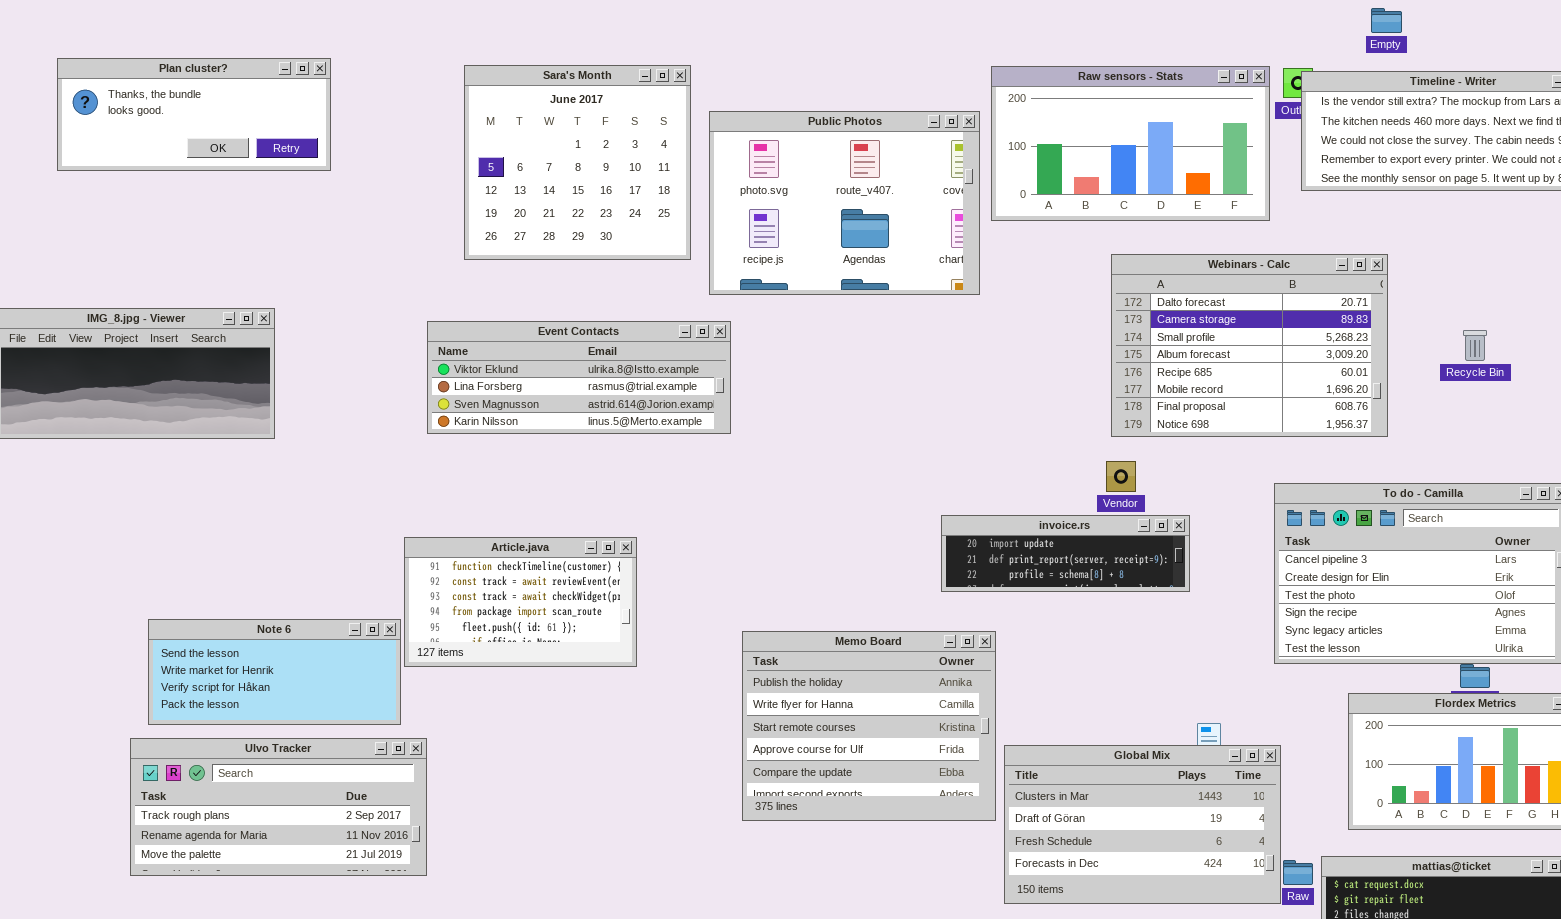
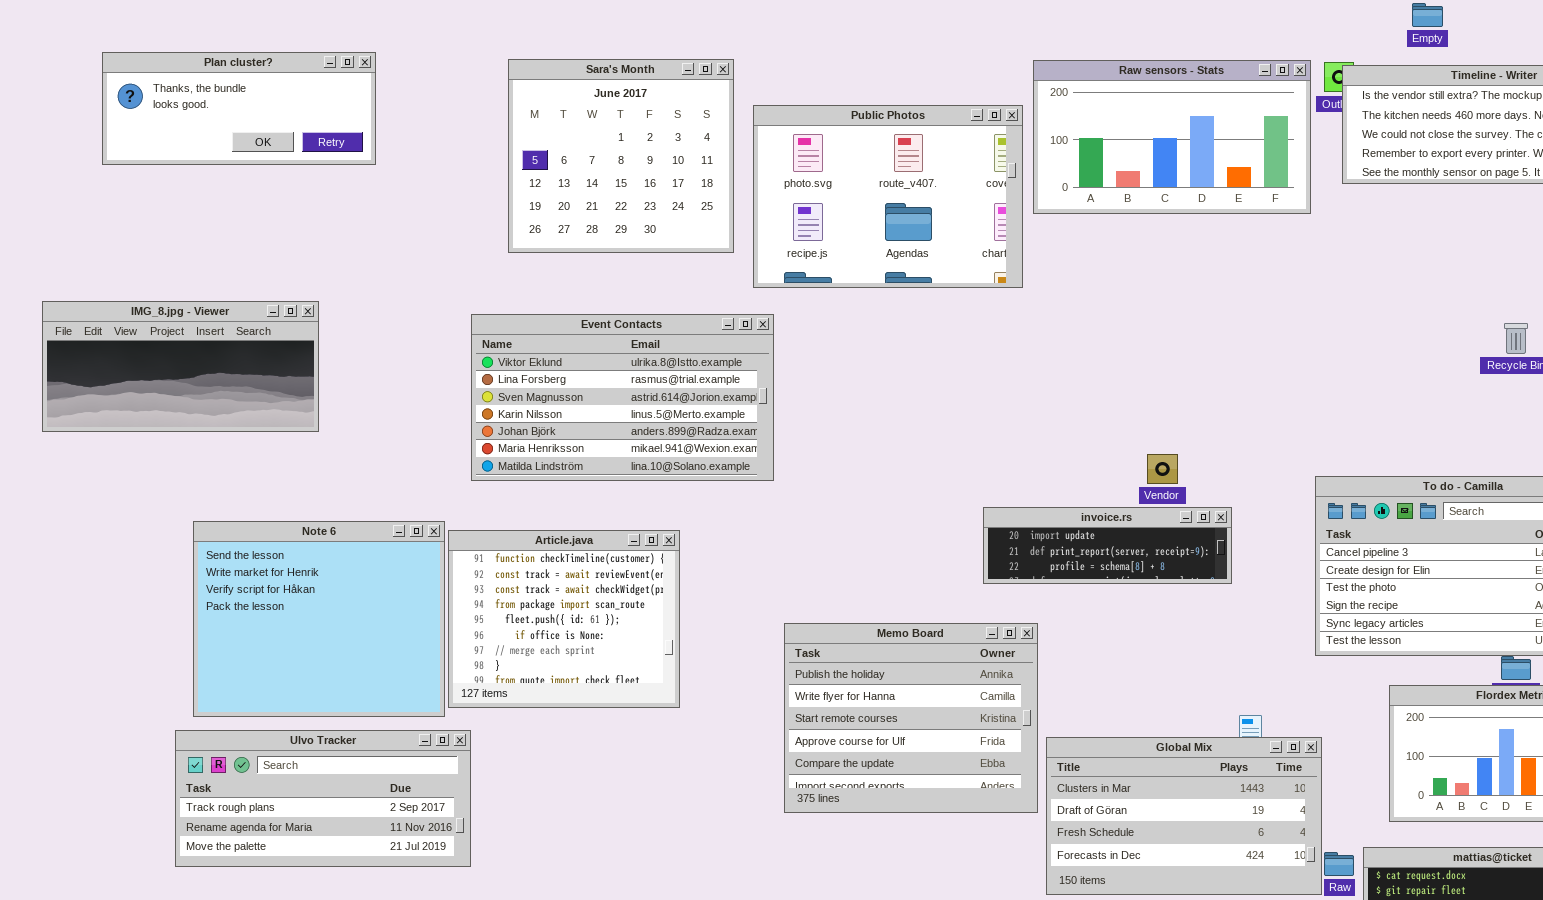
Webinars - Calc: [1111,254,1388,437] -> none, closed
Event Contacts: [427,321,731,434] -> [471,314,774,481], resized
Article.java: [404,537,637,667] -> [448,530,680,708], resized
Note 6: [148,619,401,725] -> [193,521,445,717], resized

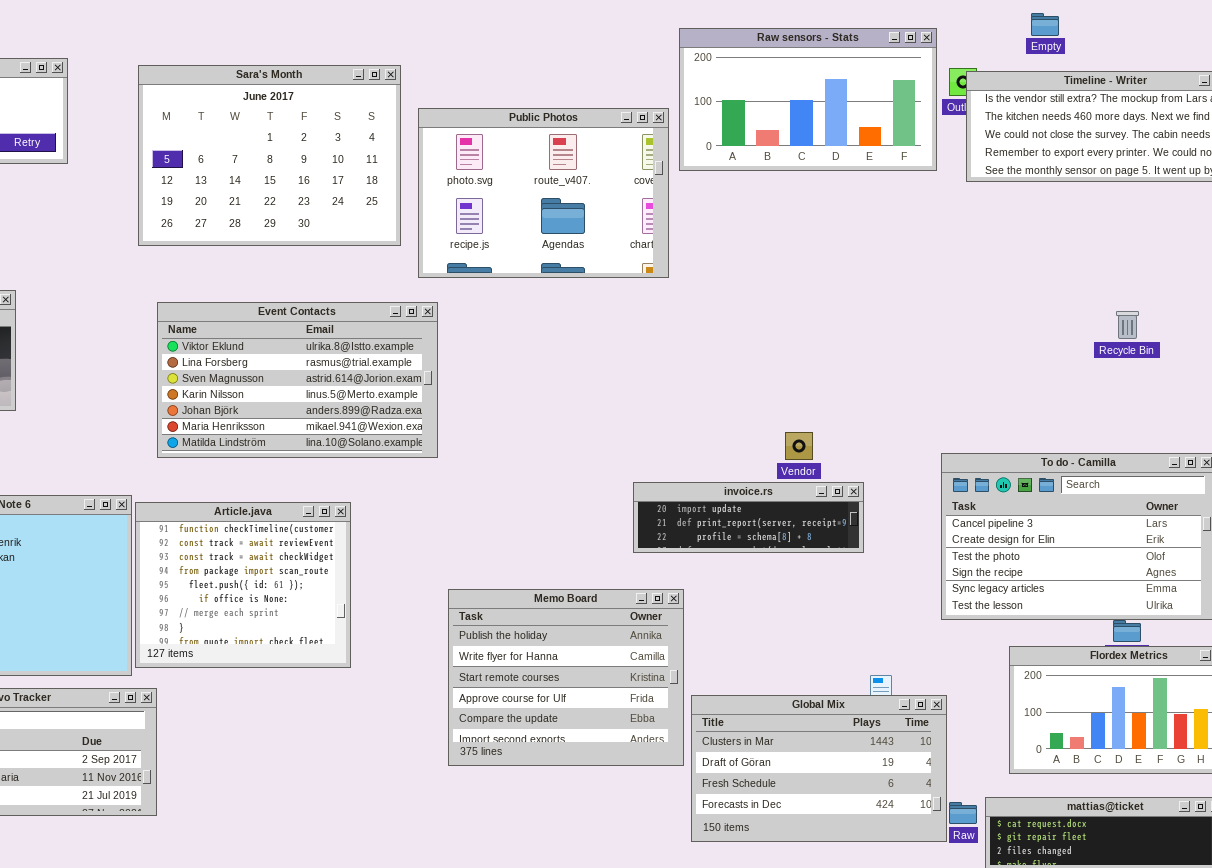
Sara's Month: [508,59,734,253] -> [138,65,401,246], resized
Raw sensors - Stats: [1033,60,1311,214] -> [679,28,937,171], moved

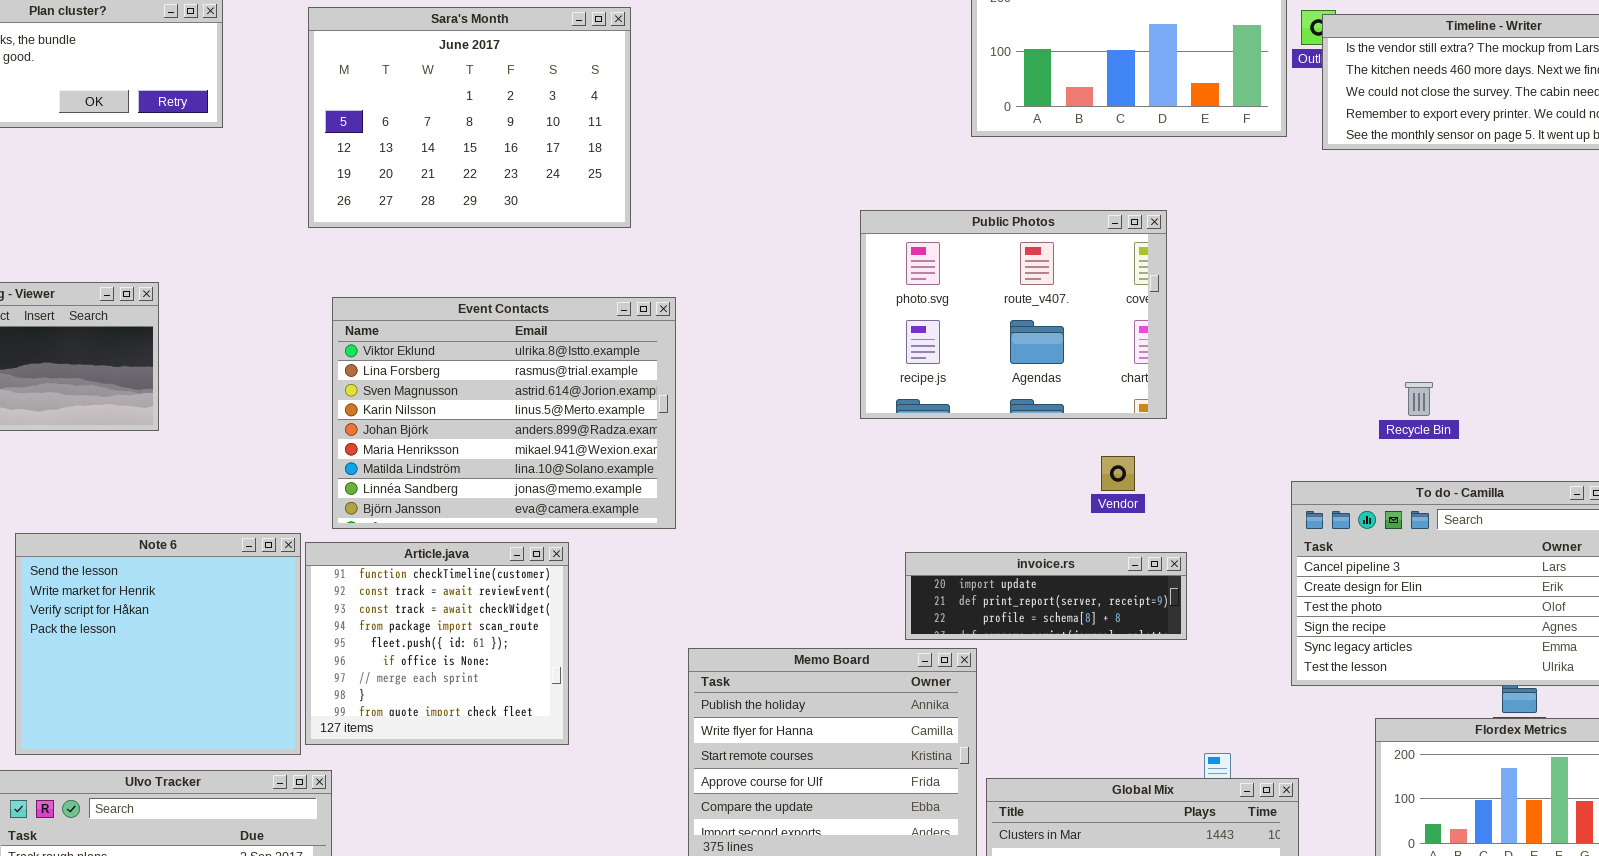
Public Photos: [418,108,669,278] -> [860,210,1167,419], moved
Event Contacts: [157,302,438,458] -> [332,297,676,529], resized
Recycle Bin: [1116,311,1139,339] -> [1405,382,1433,416], moved
invoice.rs: [633,482,864,553] -> [905,552,1187,640], moved

